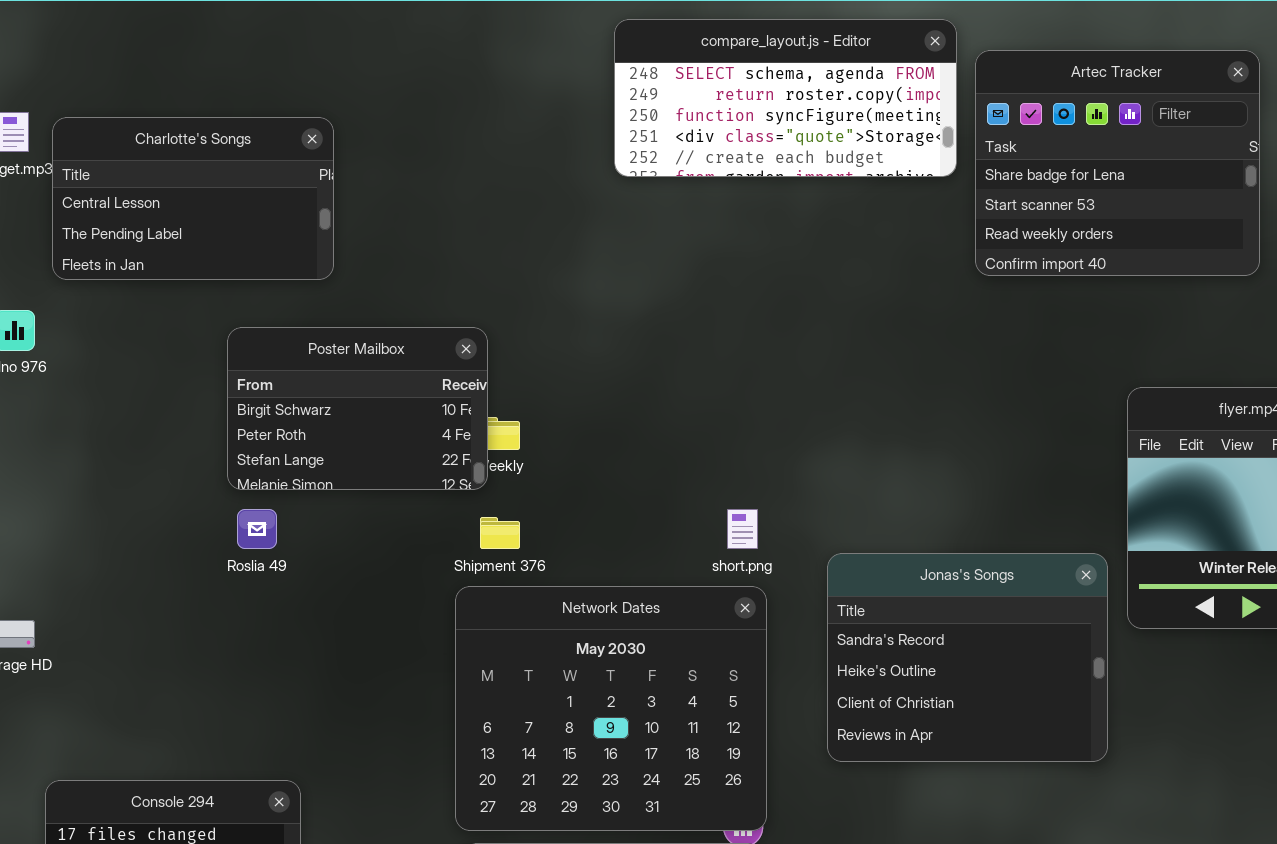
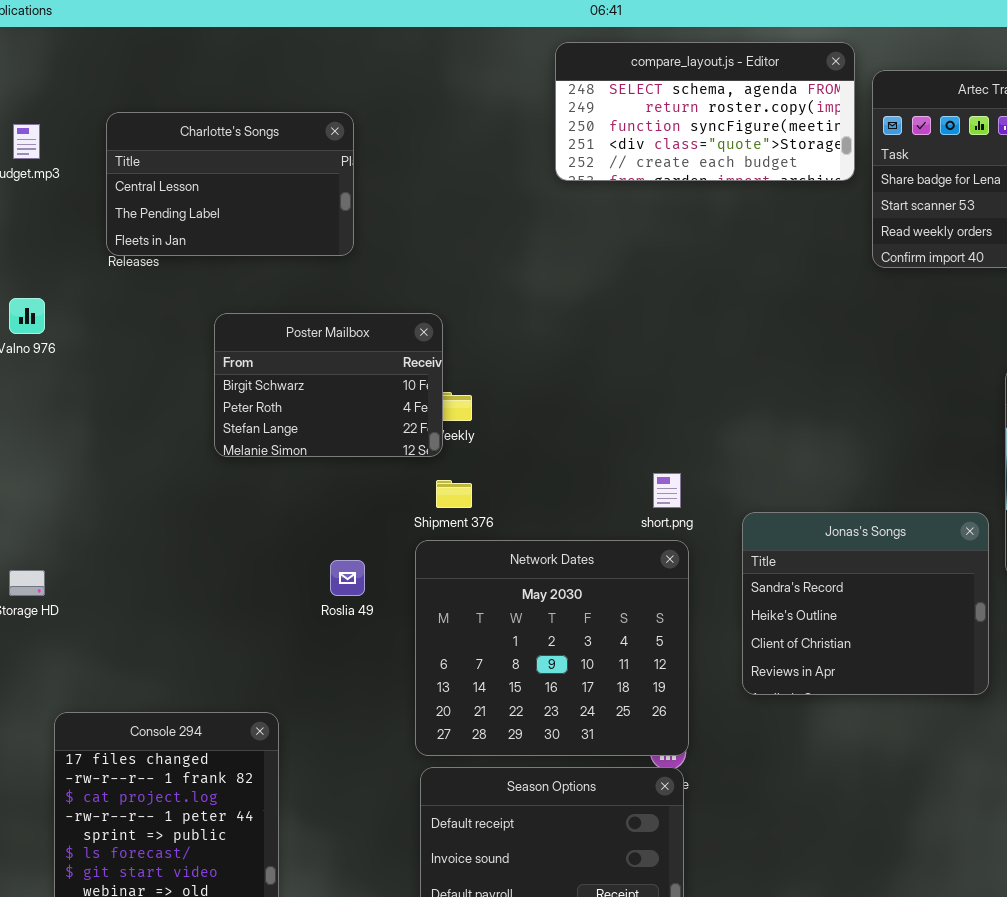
Charlotte's Songs: [52,117,334,280] -> [106,112,354,256], moved
Roslia 49: [237,509,277,549] -> [330,560,365,596], moved

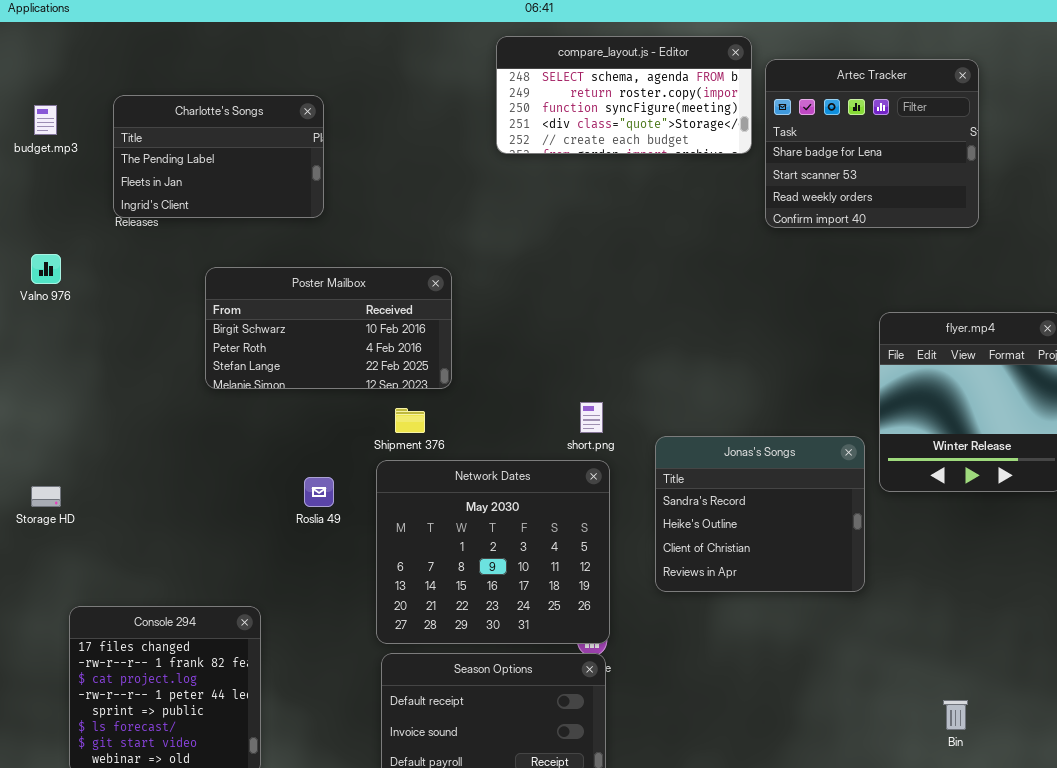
Charlotte's Songs: [106,112,354,256] -> [113,95,324,218], scrolled down 1 row
Poster Mailbox: [214,313,443,457] -> [205,267,452,389], resized

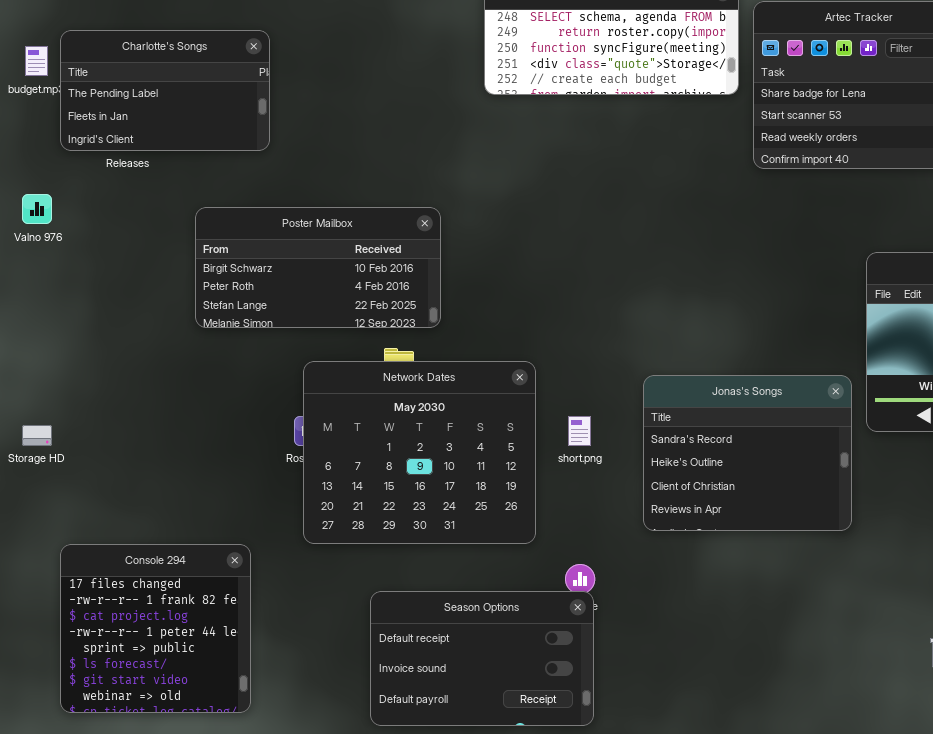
Charlotte's Songs: [113,95,324,218] -> [60,30,270,151], moved
short.png: [580,402,603,433] -> [568,416,591,446], moved
Network Dates: [376,460,610,644] -> [303,361,536,544], moved

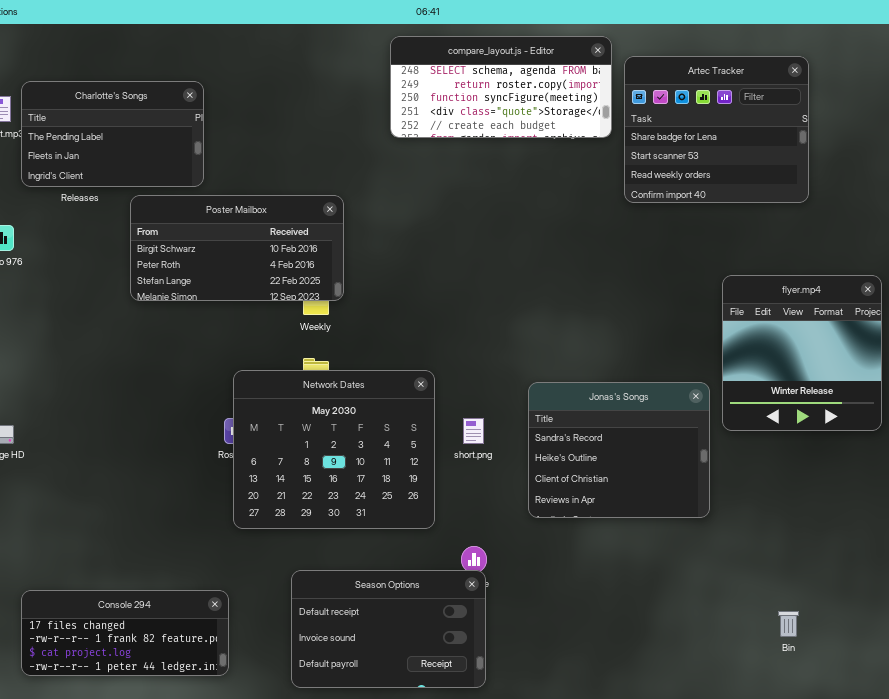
Poster Mailbox: [195,207,441,328] -> [130,195,344,301], moved
Console 294: [60,544,251,713] -> [21,590,229,676], resized

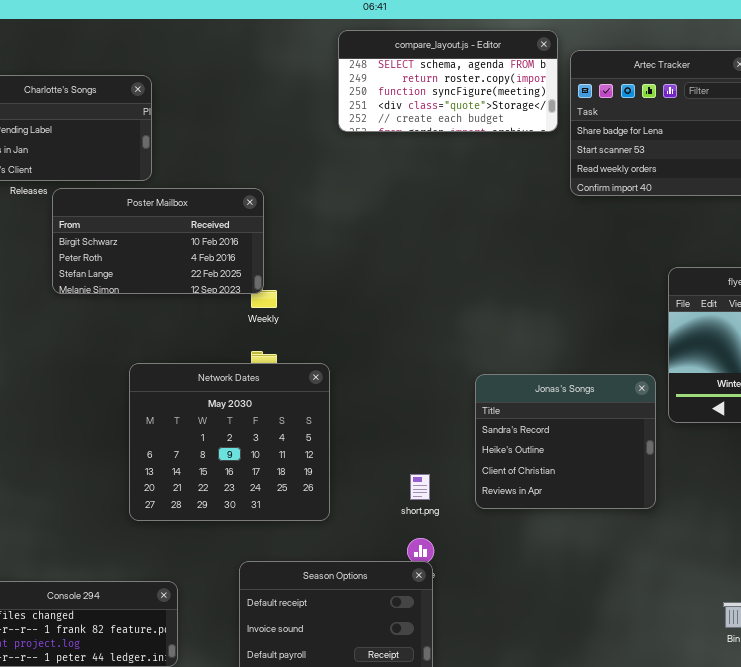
Poster Mailbox: [130,195,344,301] -> [52,188,264,294], moved
Network Dates: [233,370,435,529] -> [129,363,330,521], moved
short.png: [463,418,484,444] -> [410,474,430,500], moved

